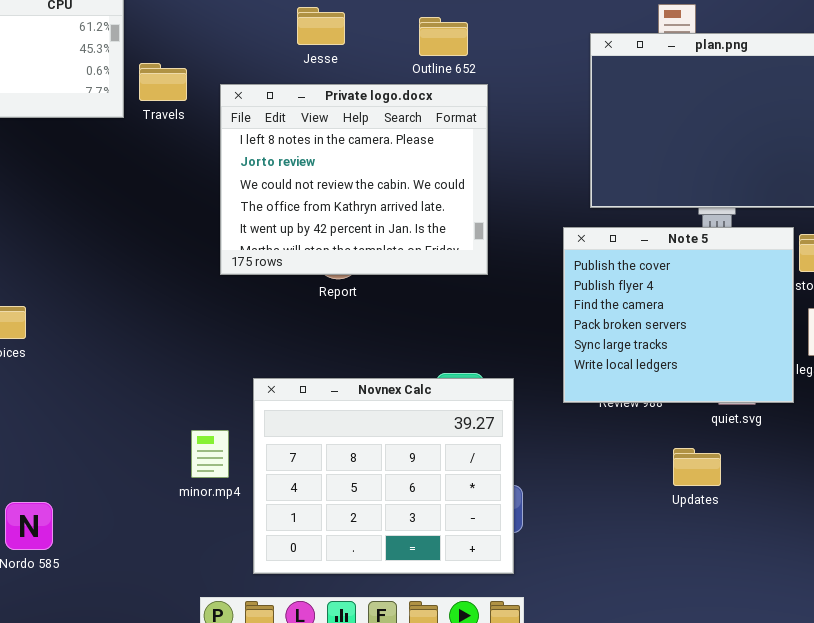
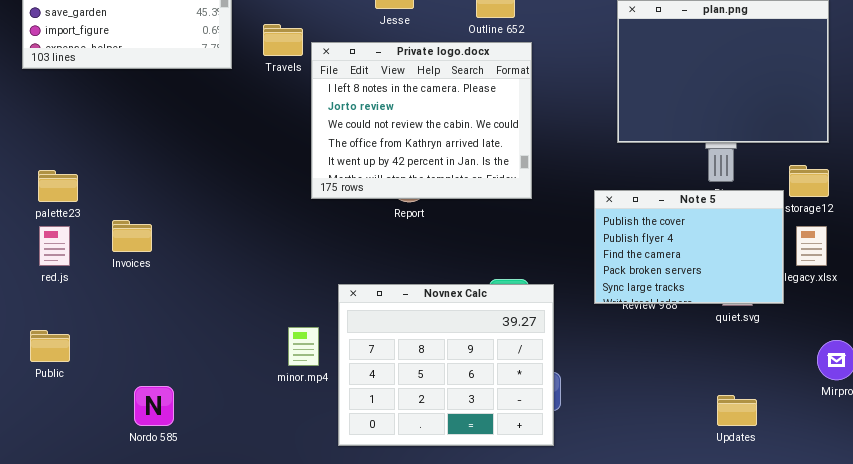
Travels: [139,63,187,101] -> [263,24,303,56], moved
Note 5: [563,227,794,403] -> [594,190,784,304], resized
Updates: [673,448,721,486] -> [717,395,757,426], moved

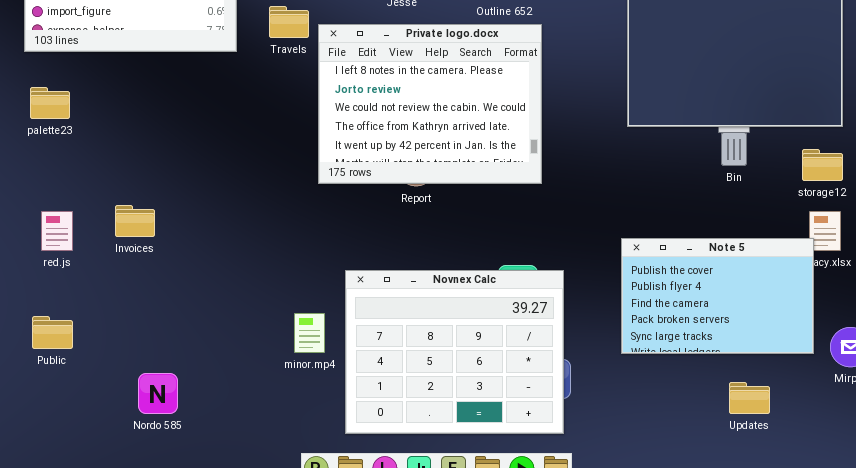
palette23: [38,170,78,202] -> [30,87,70,119], moved
Note 5: [594,190,784,304] -> [621,238,814,354], moved

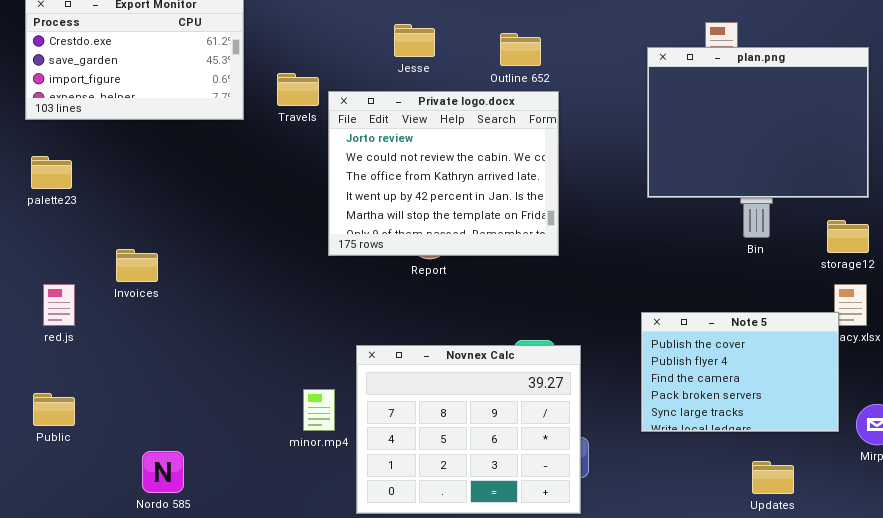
Private logo.docx: [318,24,542,184] -> [328,91,559,256], scrolled down 1 row
Invoices: [115,205,155,237] -> [116,249,158,282], moved

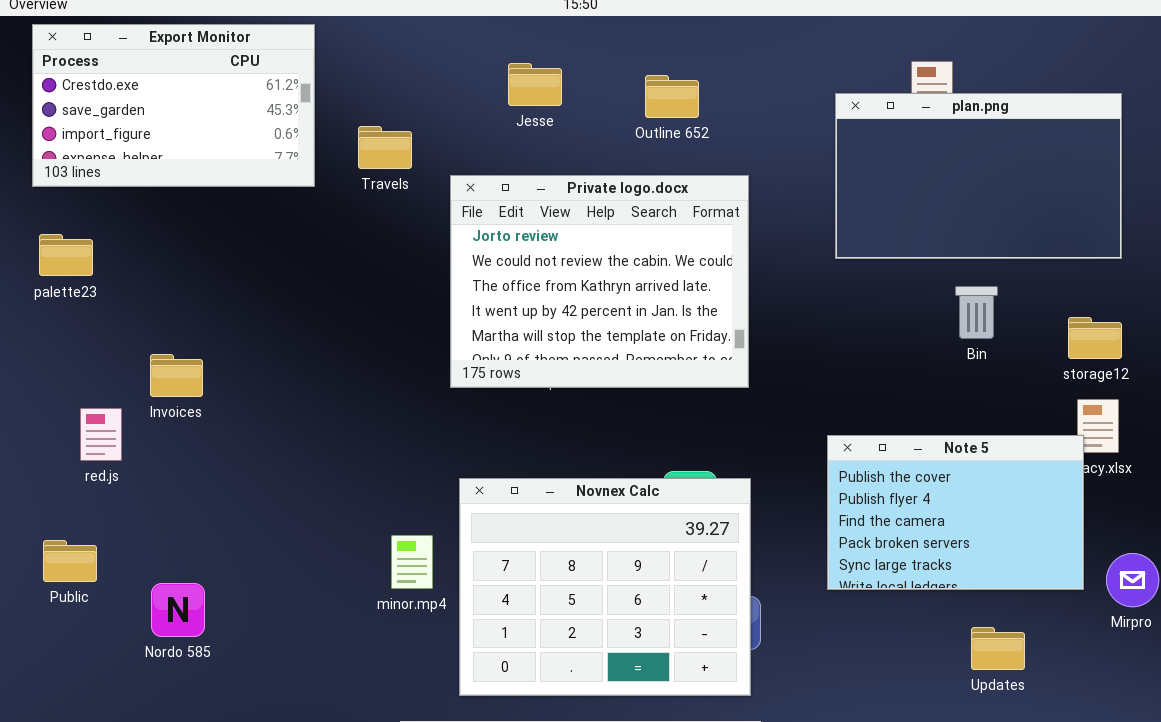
plan.png: [647,47,869,198] -> [835,93,1122,259], resized
Private logo.docx: [328,91,559,256] -> [450,175,749,388], moved
red.js: [43,284,75,326] -> [80,408,122,461], moved
Nordo 585: [142,451,184,493] -> [151,583,205,637], moved

